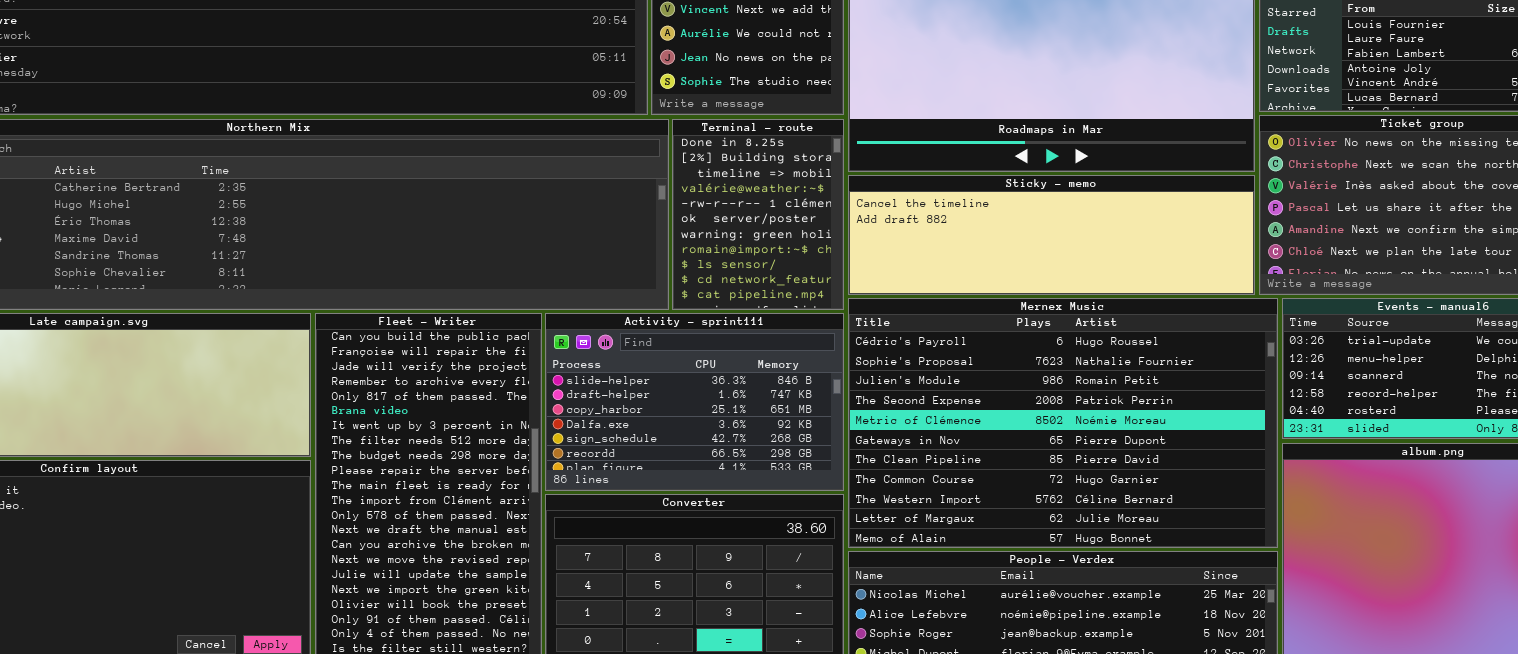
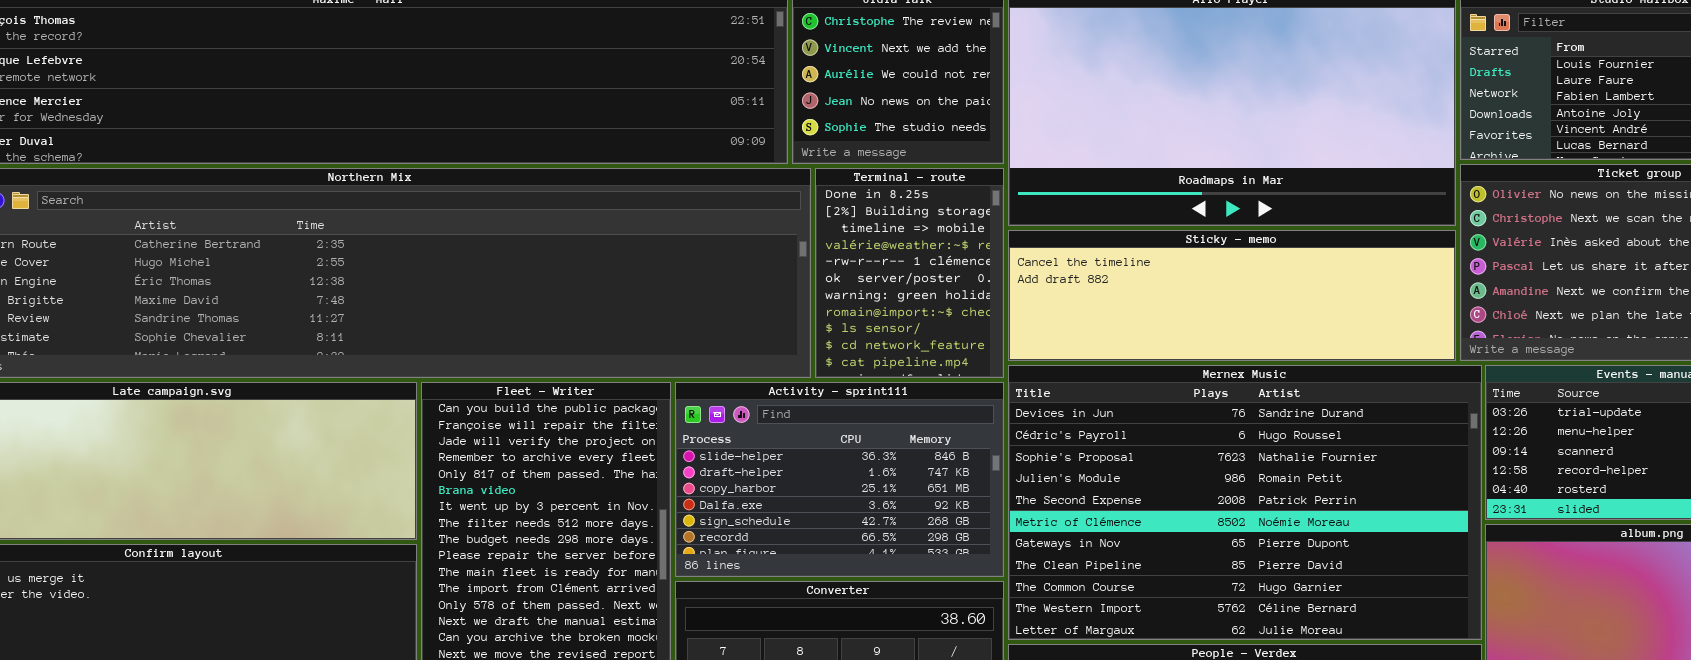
Mernex Music: [848,298,1278,548] -> [1008,365,1482,640], scrolled up 1 row

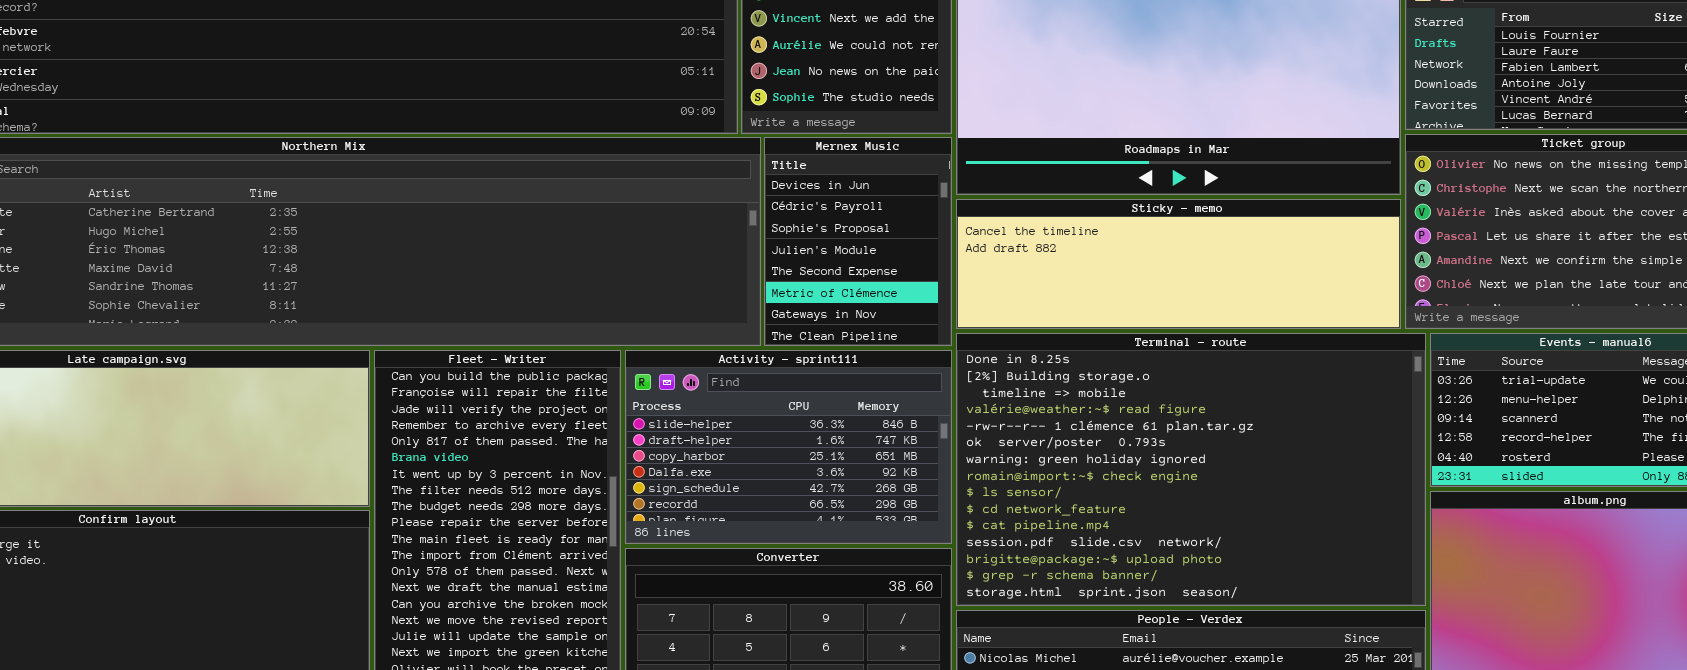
Terminal - route: [815,168,1004,378] -> [956,333,1426,606], moved, resized
Mernex Music: [1008,365,1482,640] -> [764,137,952,346], moved, resized

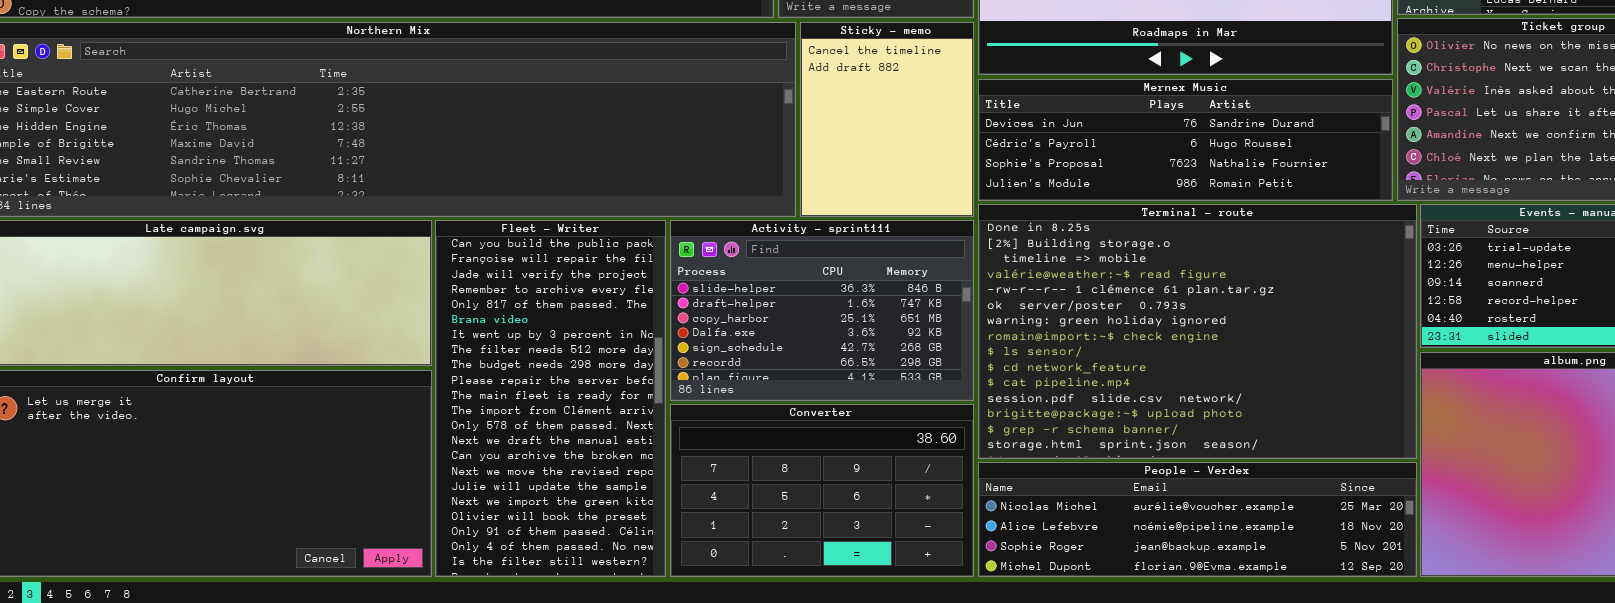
Mernex Music: [764,137,952,346] -> [978,79,1393,201], moved, resized
Sticky - memo: [956,199,1401,329] -> [800,22,974,217], moved, resized

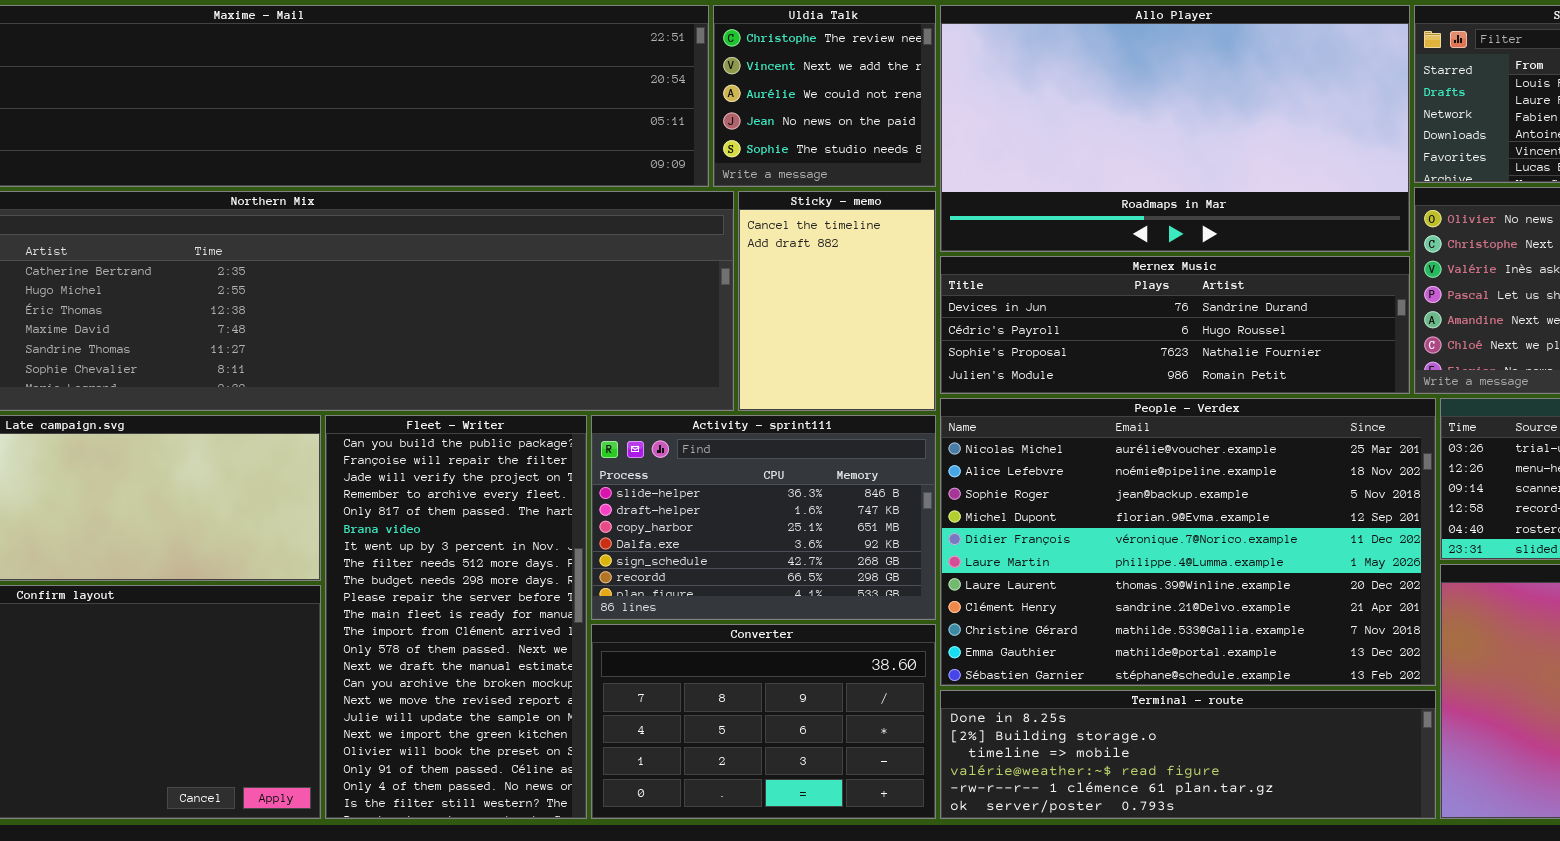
Terminal - route: [978,204,1417,459] -> [940,690,1436,819], moved, resized
People - Verdex: [978,462,1417,577] -> [940,398,1436,686], moved, resized

